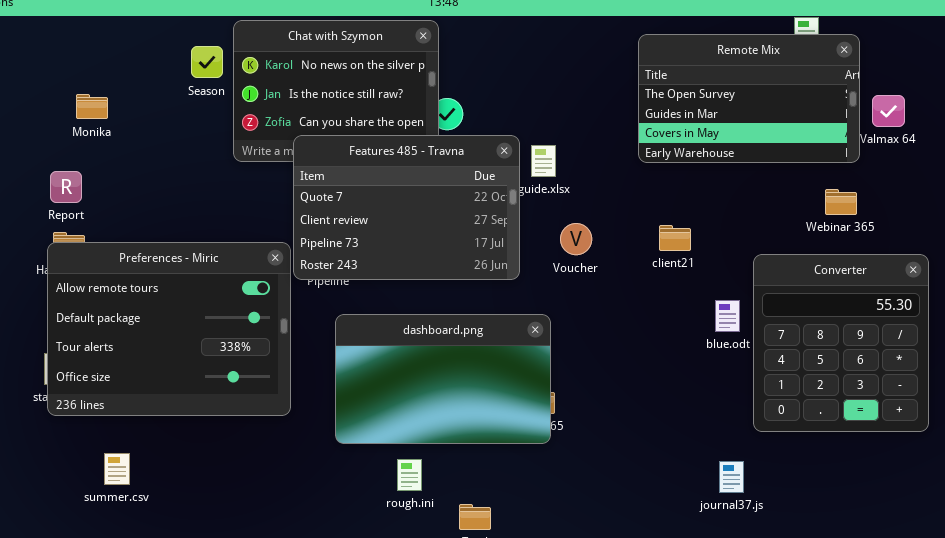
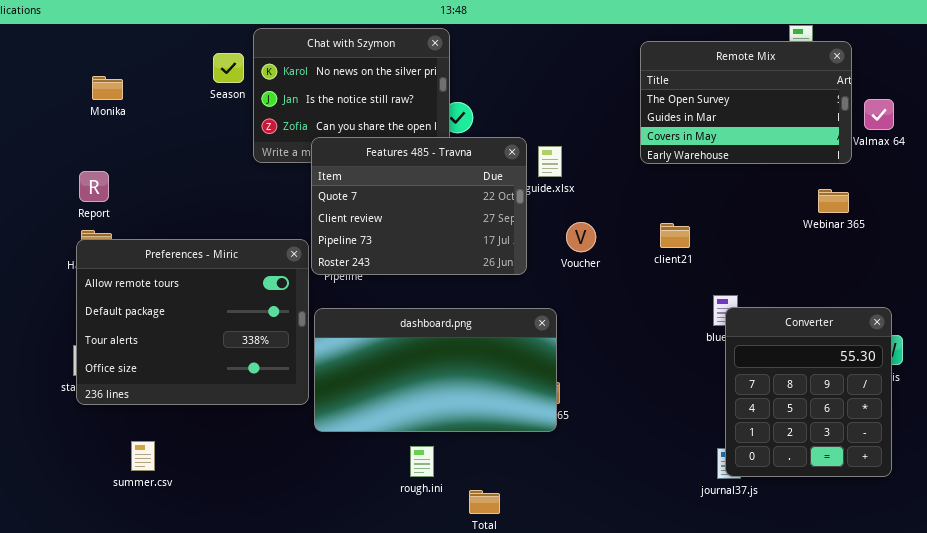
Monika: [76,94,108,119] -> [92,76,123,100], moved
Converter: [753,254,929,432] -> [725,307,892,477], moved
dashboard.png: [335,314,551,444] -> [314,308,557,432], resized

